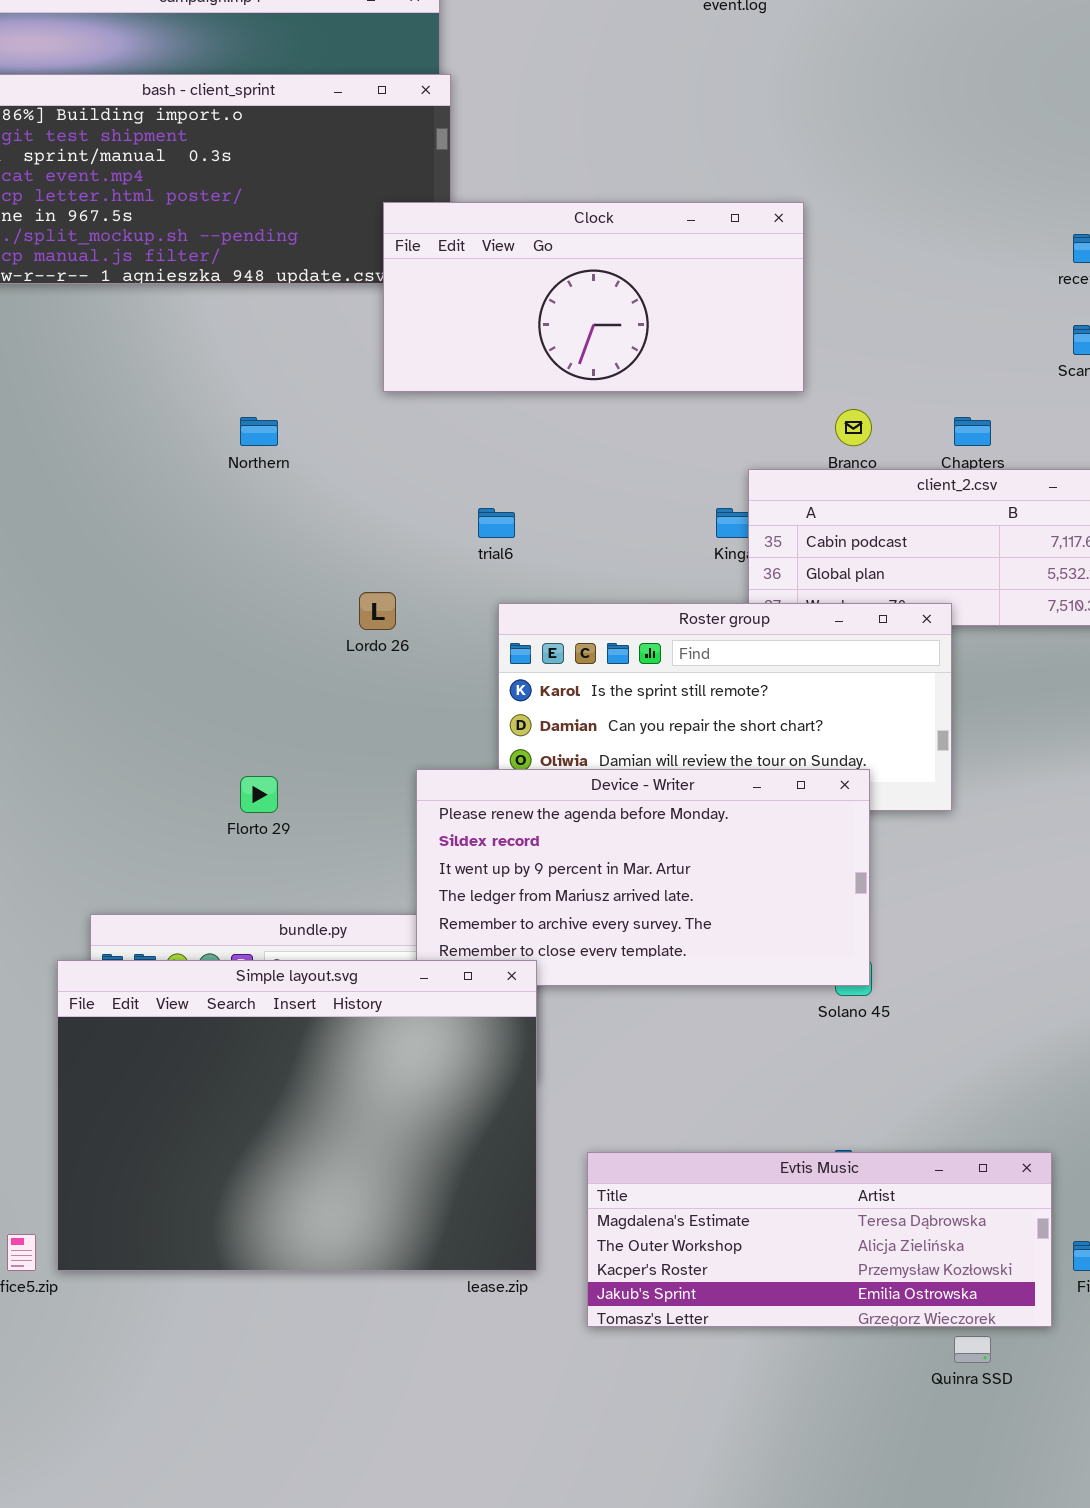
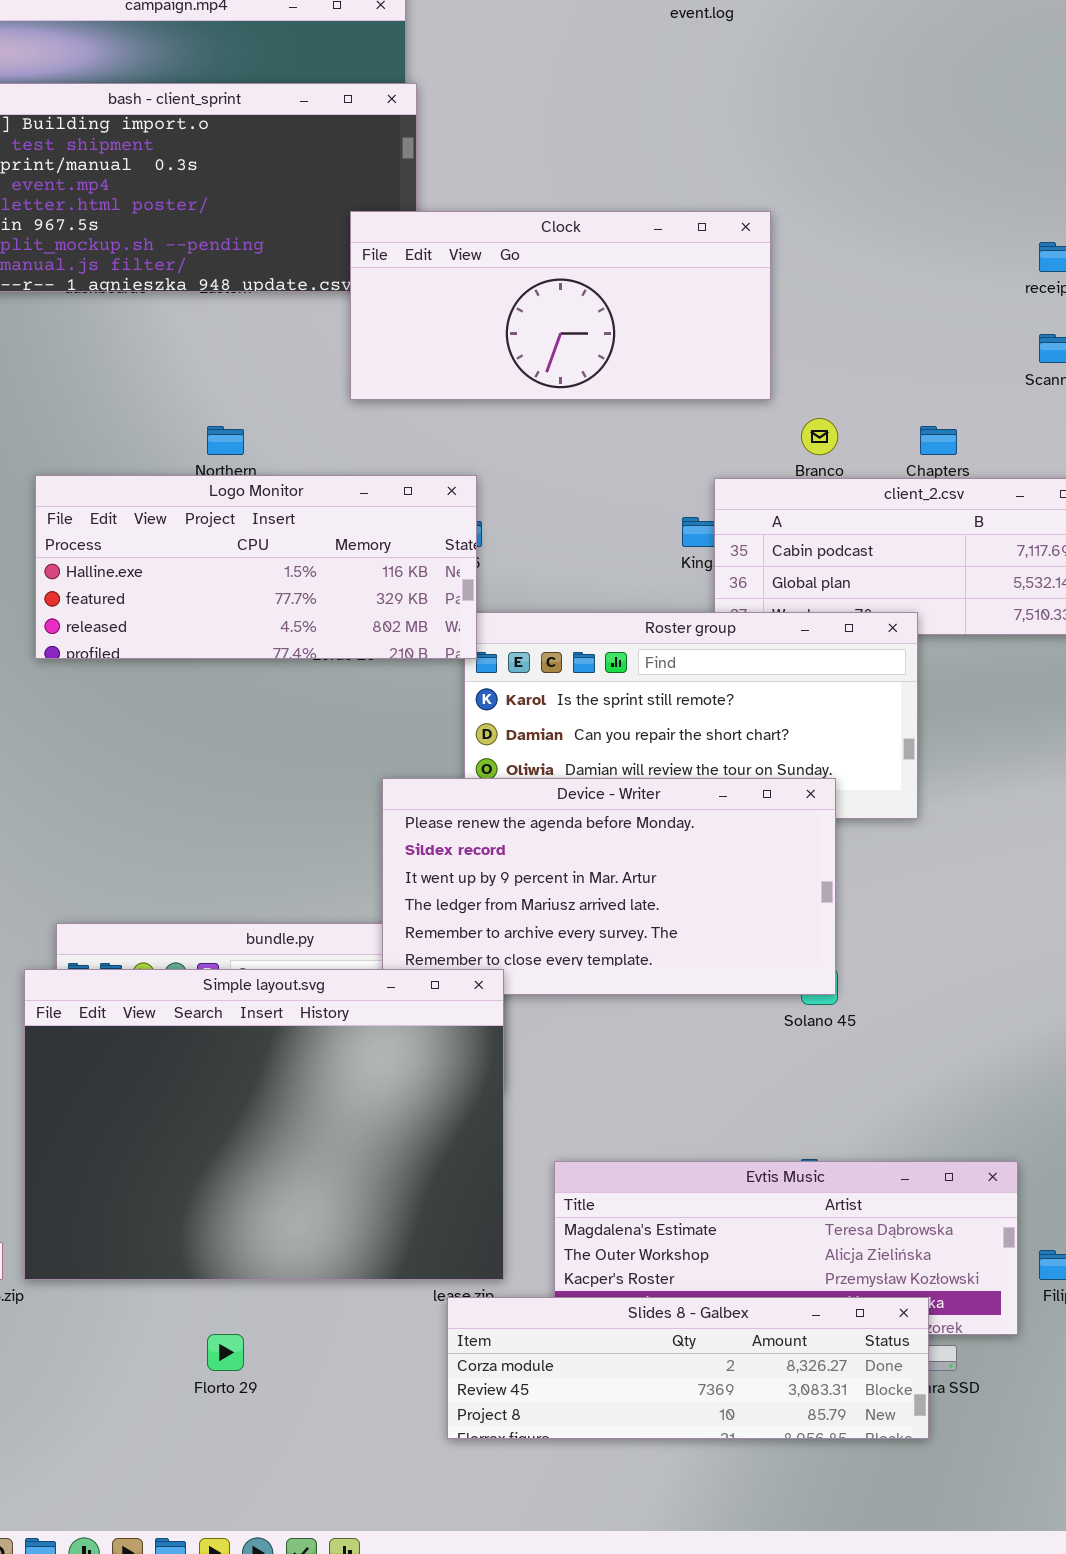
Logo Monitor: none -> [35,475,477,659], opened
Florto 29: [240,776,278,813] -> [207,1334,244,1371], moved
Slides 8 - Galbex: none -> [447,1297,929,1439], opened

